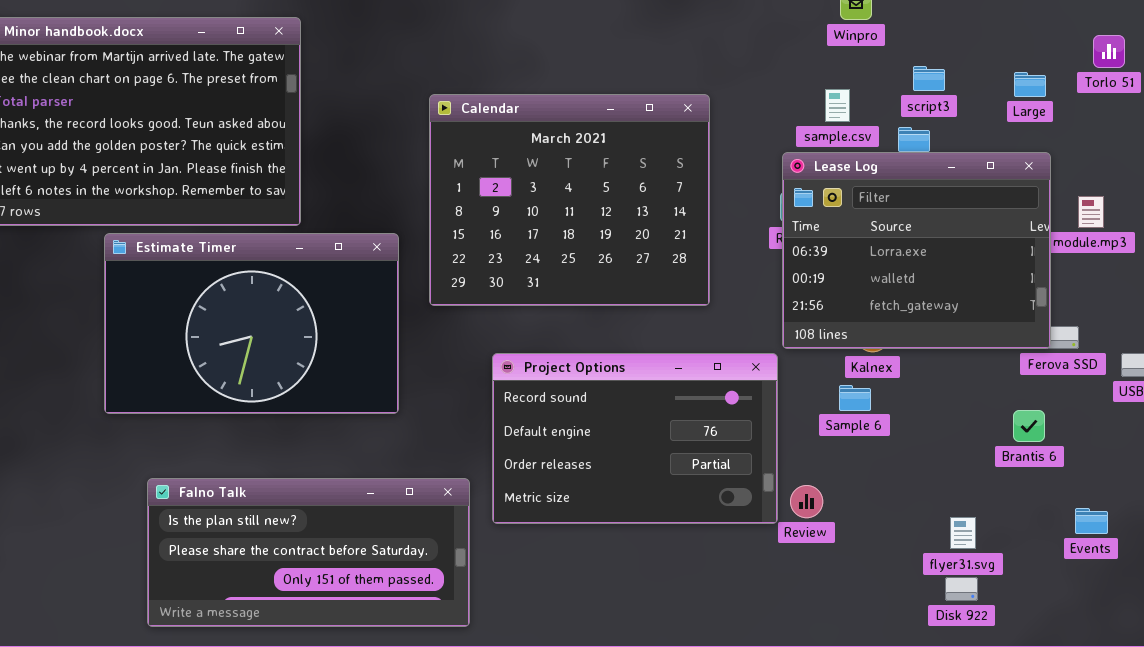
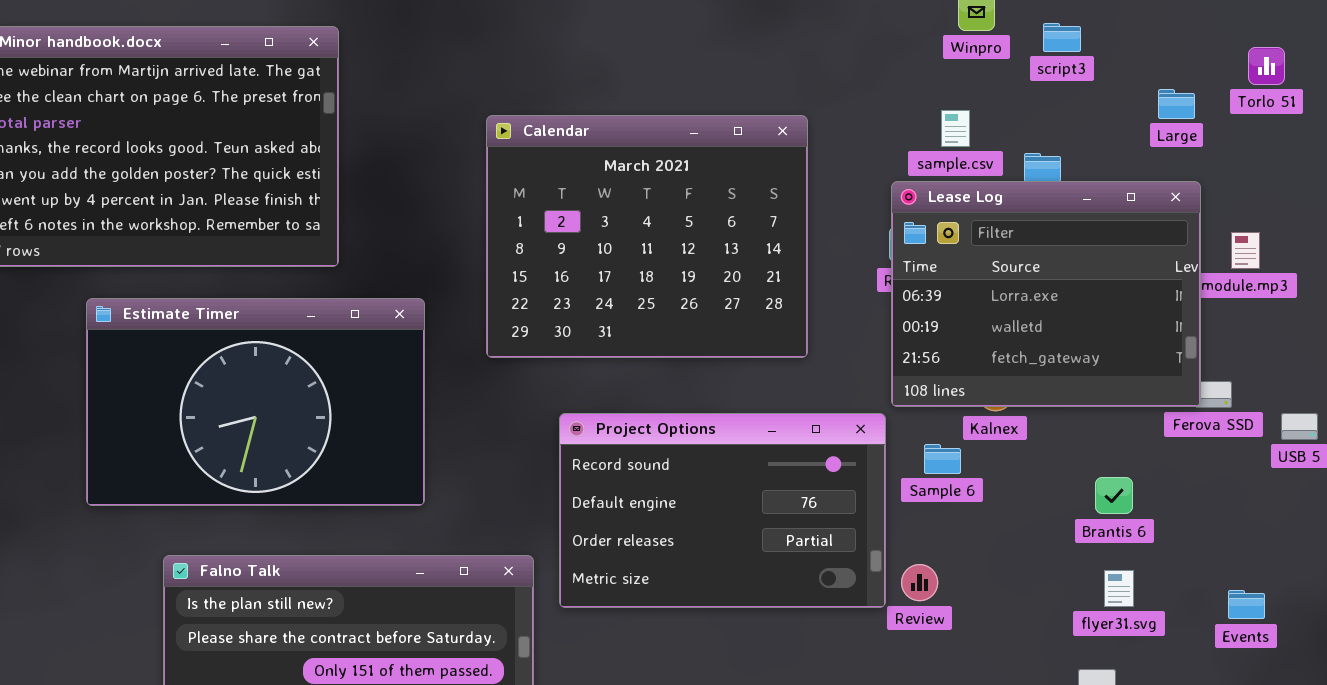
script3: [913,66,945,91] -> [1043,23,1081,52], moved
Estimate Timer: [104,233,399,414] -> [86,298,425,506], moved
Sample 6: [839,385,871,411] -> [924,444,961,474], moved
Brantis 6: [1013,410,1045,442] -> [1095,477,1133,514], moved
flyer31.svg: [950,517,976,549] -> [1104,570,1134,607], moved

